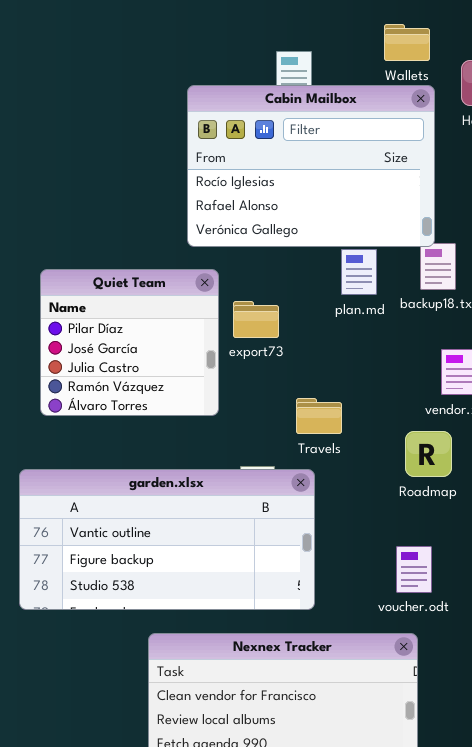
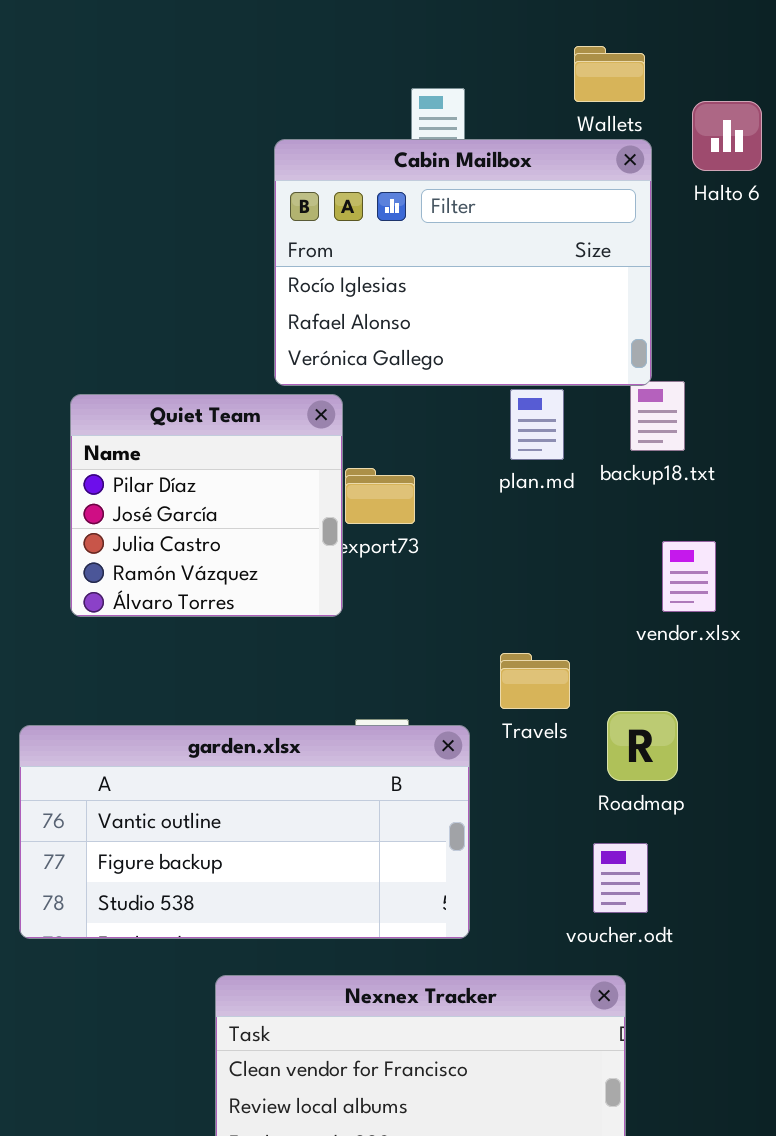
Quiet Team: [40,269,219,416] -> [70,394,343,617], moved
Travels: [296,398,342,434] -> [500,653,570,709], moved
Roadmap: [405,431,452,477] -> [607,711,678,781], moved

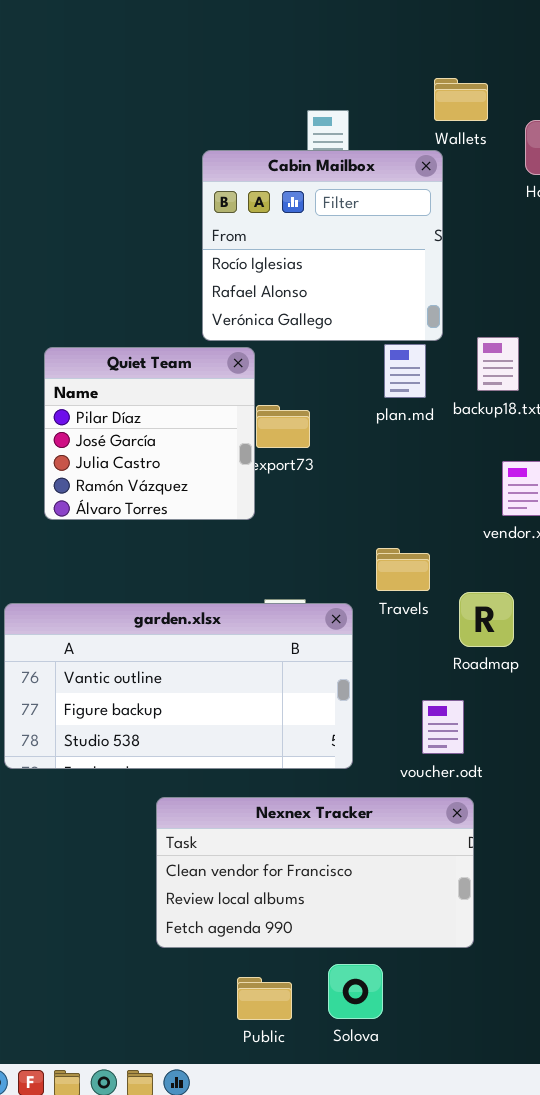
Cabin Mailbox: [274,139,652,386] -> [202,150,443,341], resized
voucher.odt: [593,843,648,913] -> [422,700,464,754], moved

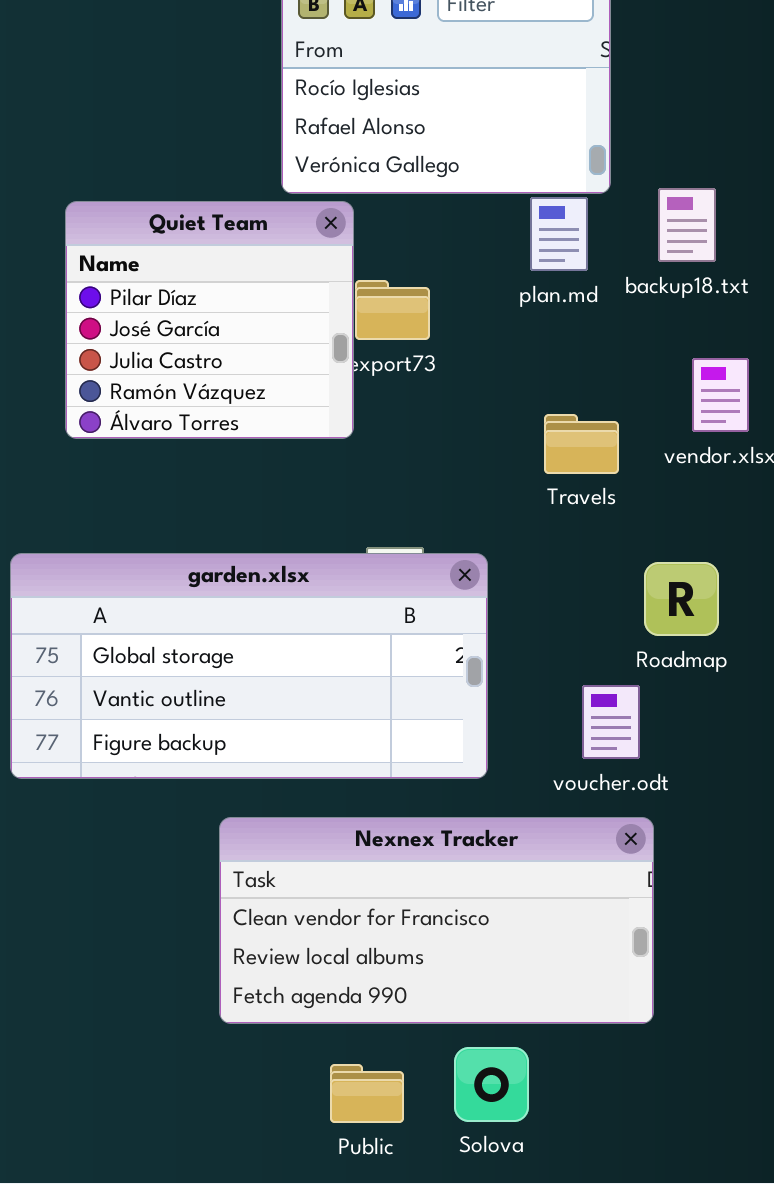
Travels: [376,548,430,591] -> [544,414,619,474], moved
Roadmap: [459,592,514,647] -> [644,562,719,636], moved
garden.xlsx: [4,603,353,769] -> [10,553,488,779], scrolled up 1 row

